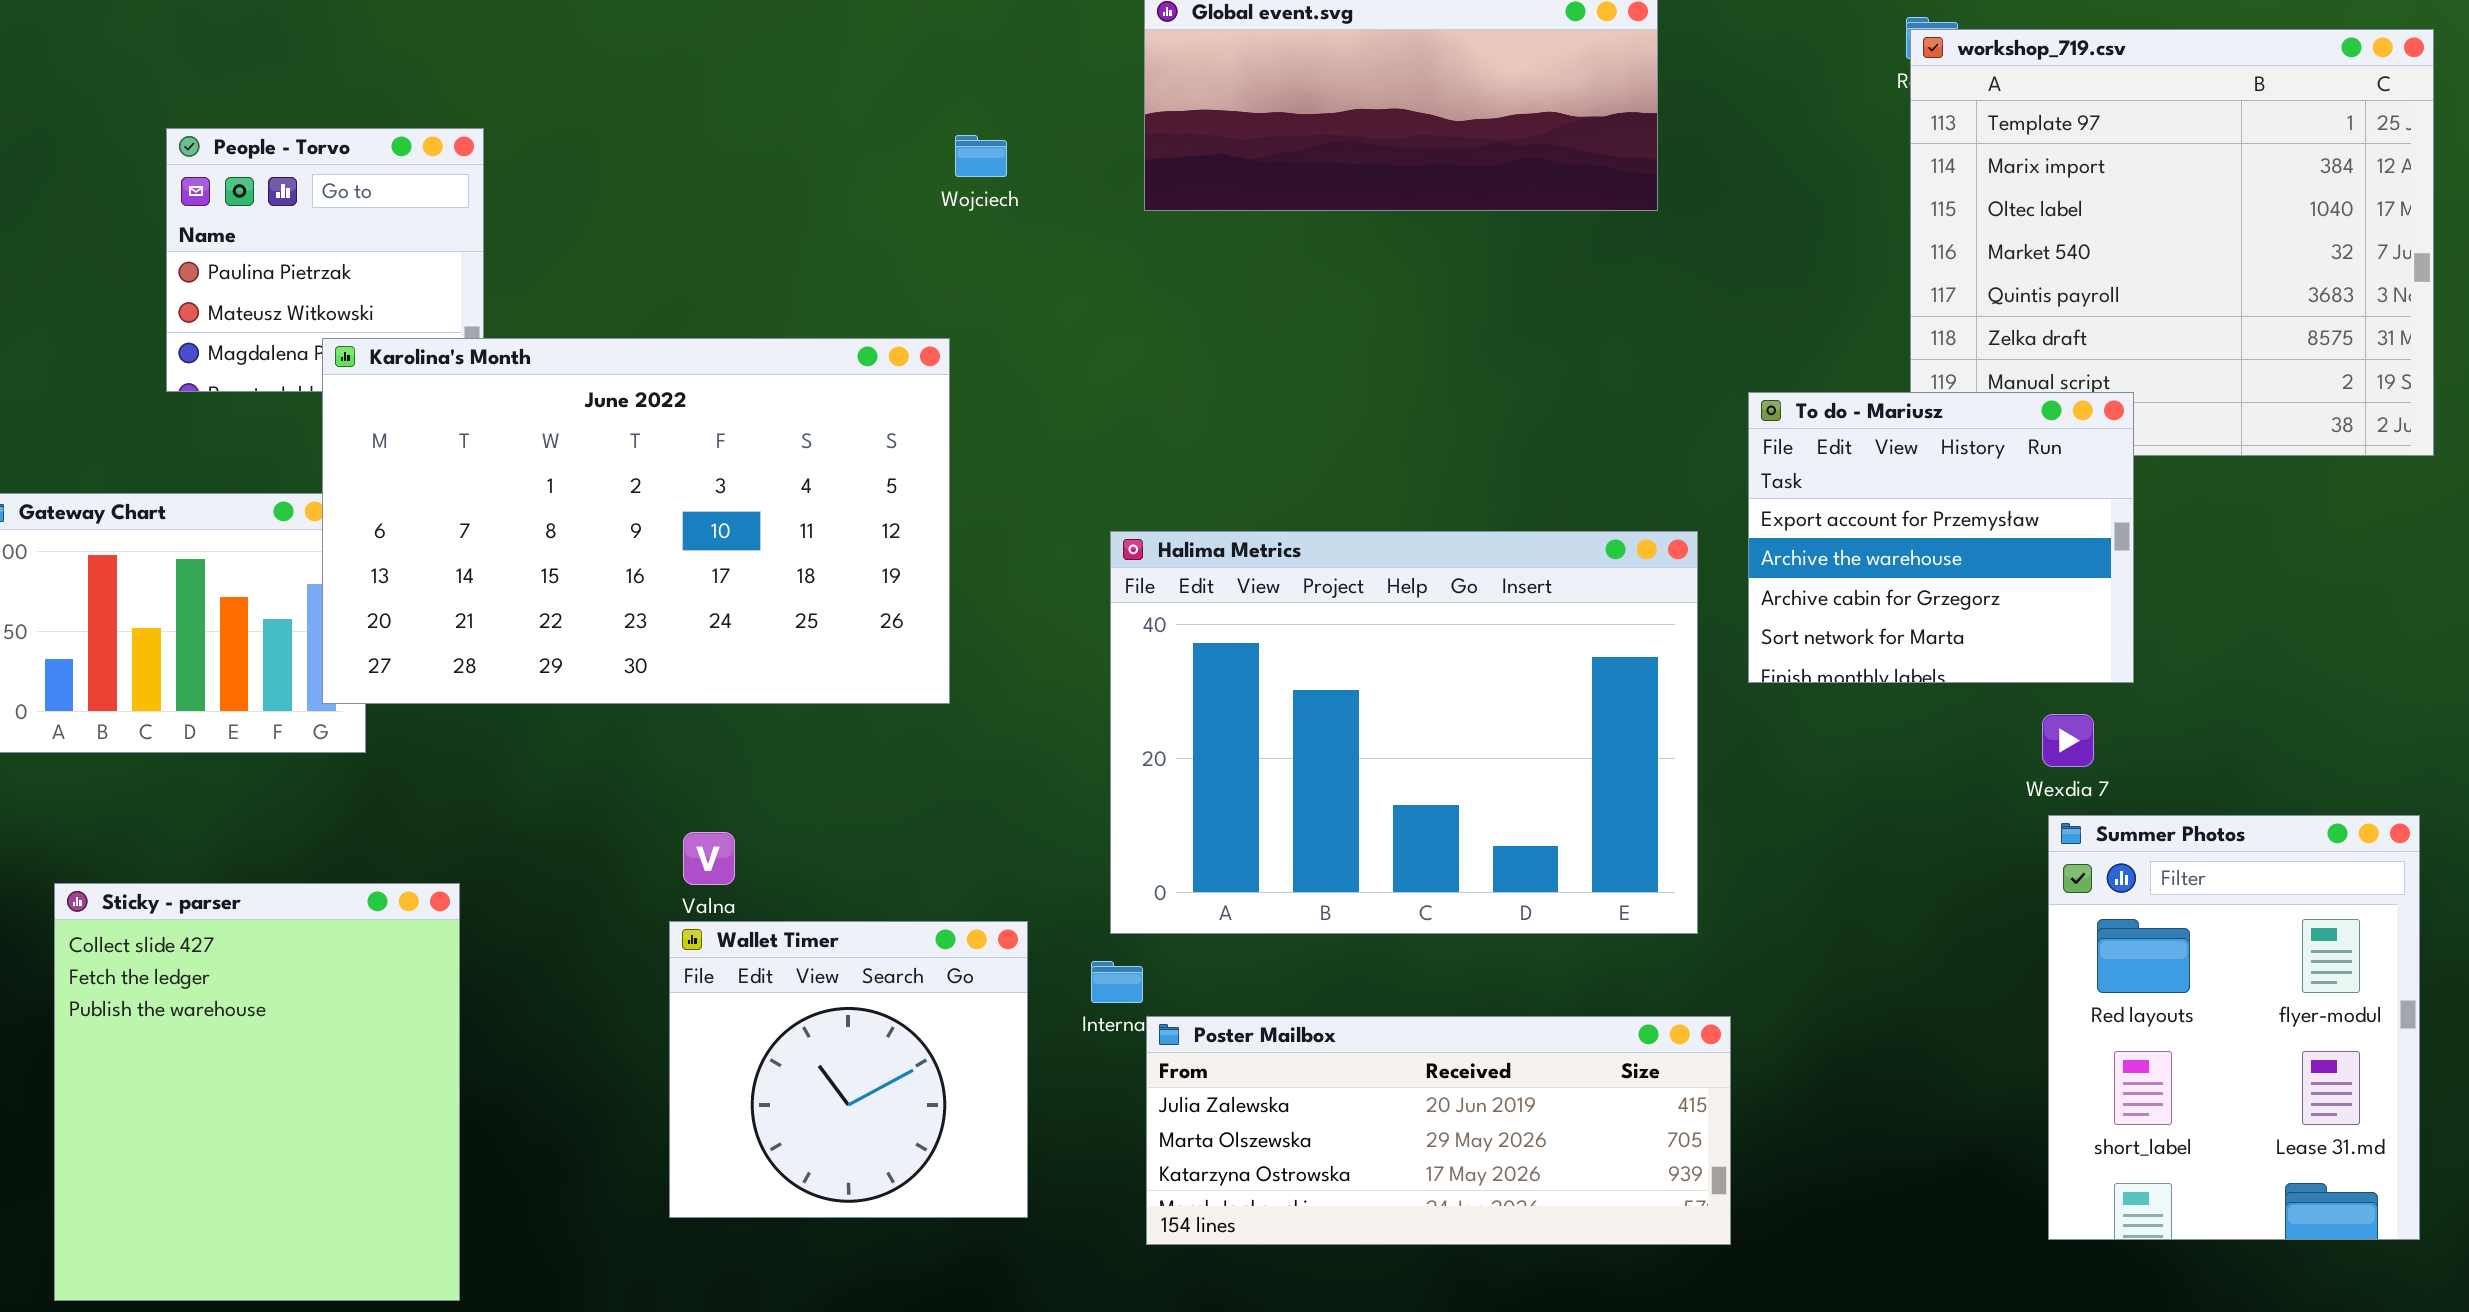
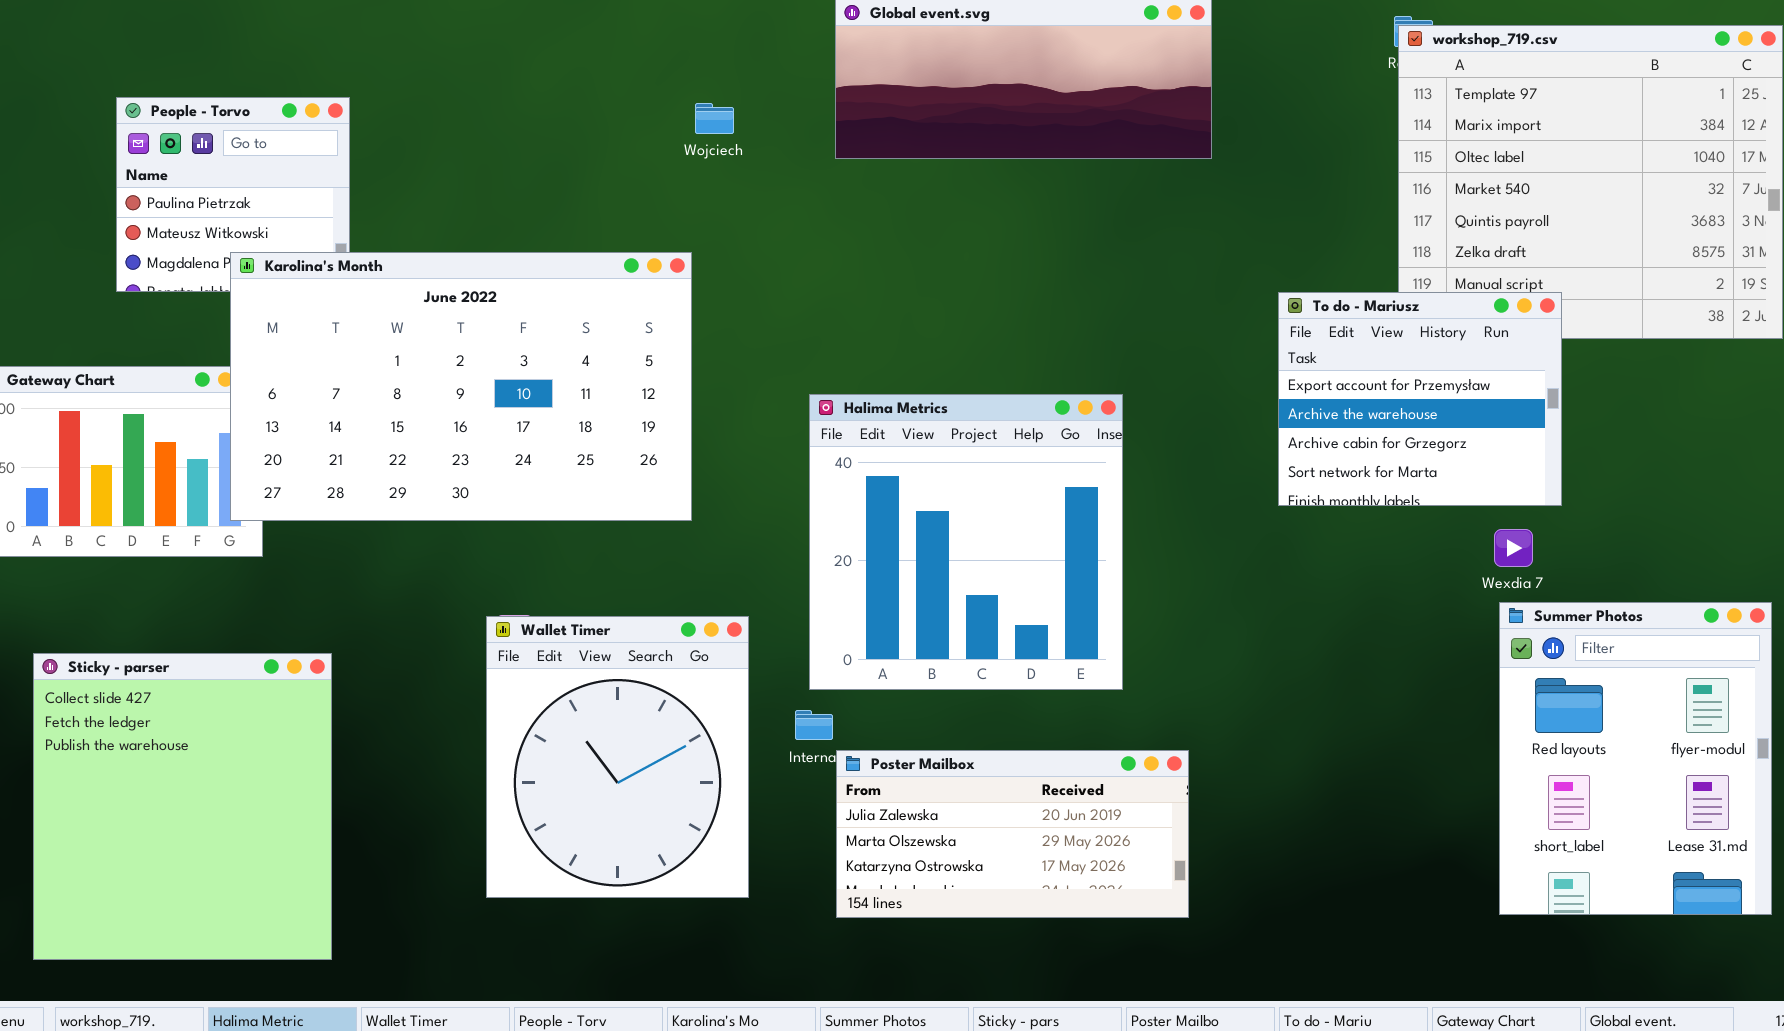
Halima Metrics: [1110,531,1698,934] -> [809,394,1123,690], resized
Wallet Timer: [669,921,1028,1218] -> [486,616,749,898], resized
Poster Mailbox: [1146,1016,1731,1245] -> [836,750,1189,918], resized

